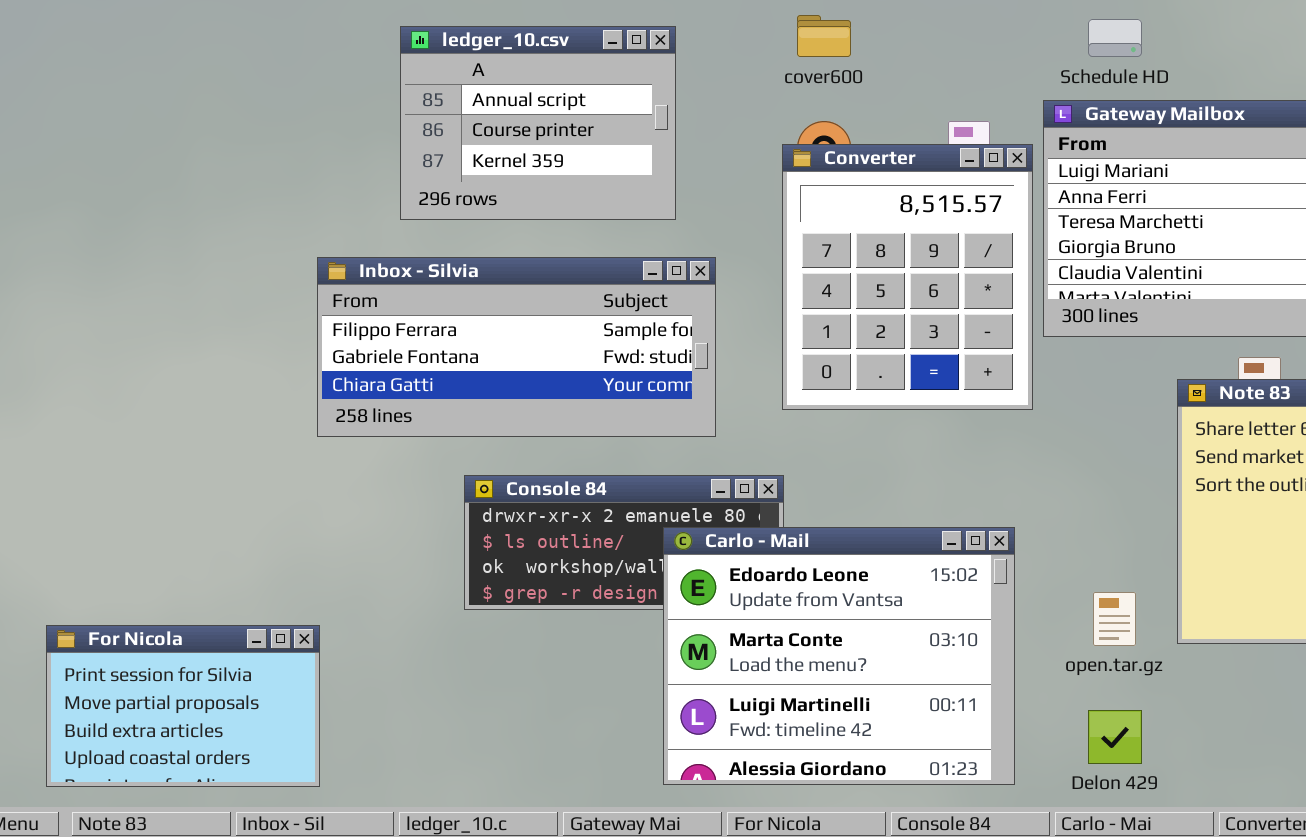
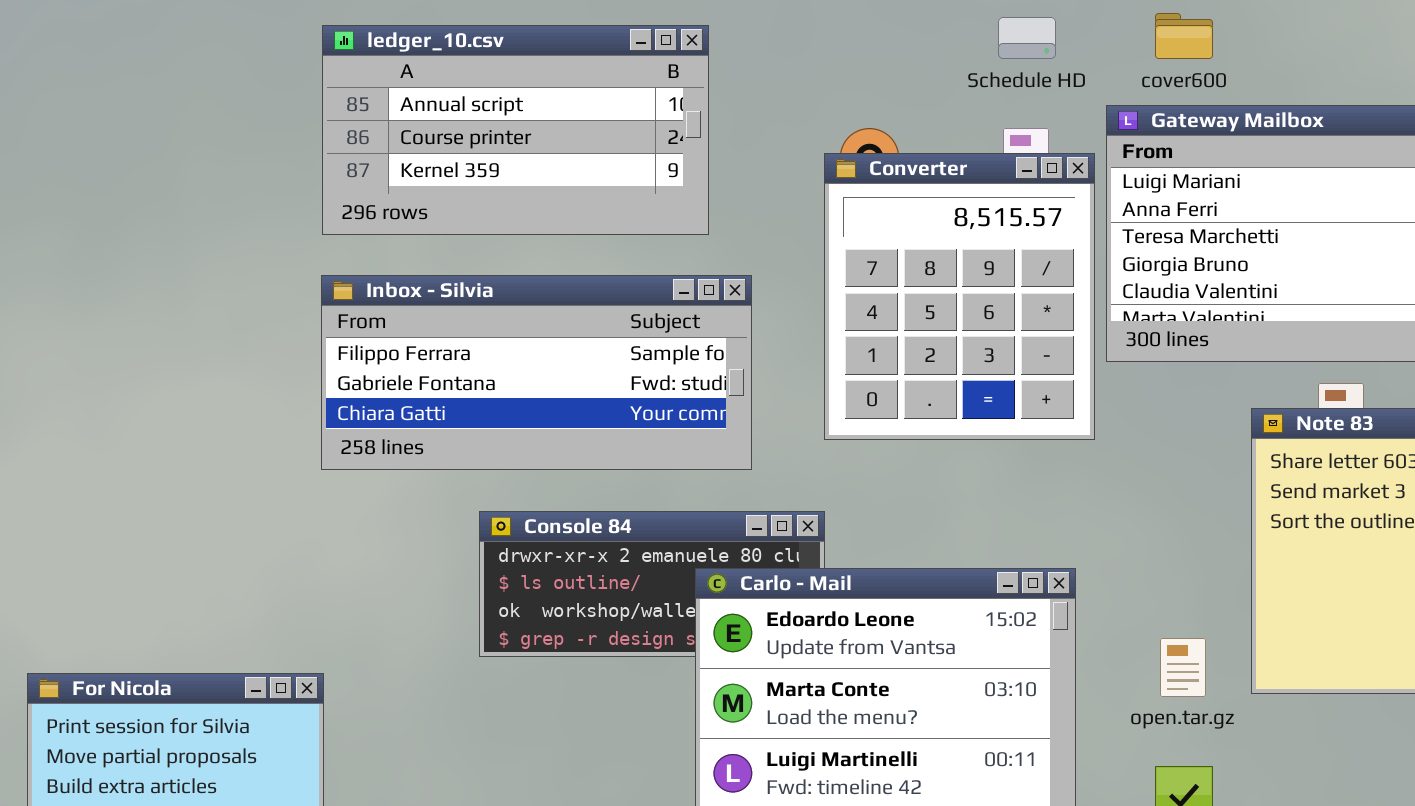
cover600: [797,15,851,57] -> [1155,13,1213,59], moved
Schedule HD: [1088,19,1142,57] -> [998,17,1056,59], moved
ledger_10.csv: [400,26,676,220] -> [322,25,709,235], resized

